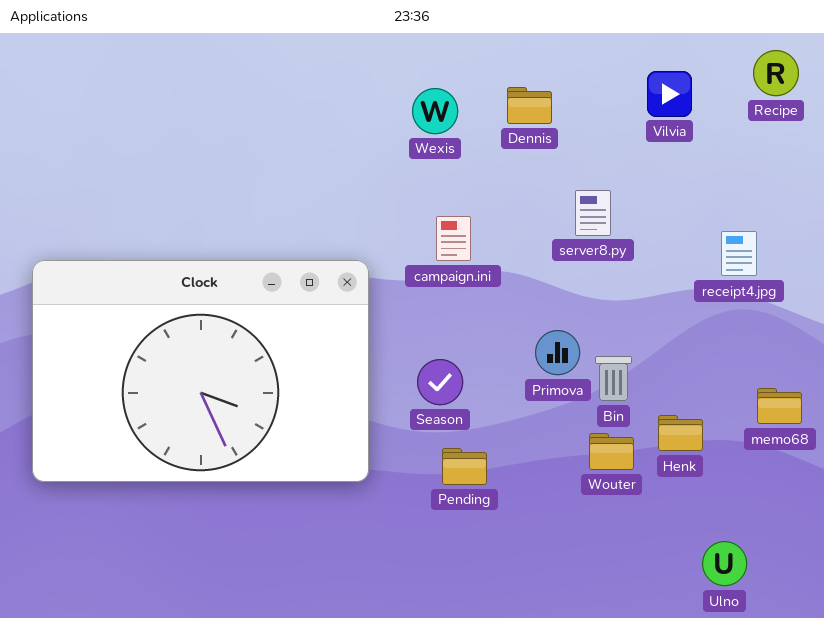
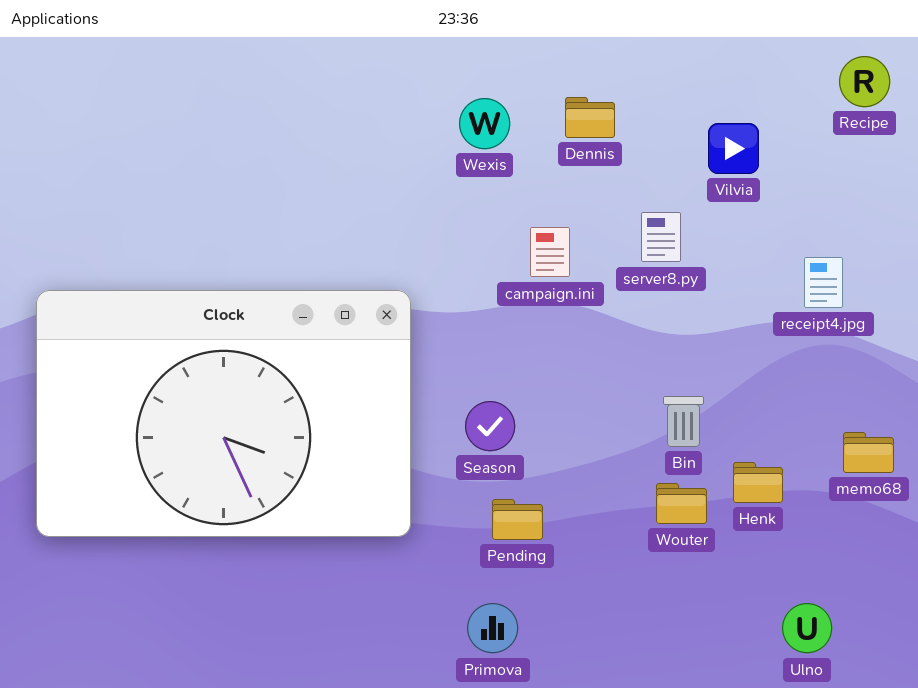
Vilvia: [647,71,692,117] -> [708,123,759,174], moved
campaign.ini: [436,216,471,261] -> [530,227,570,277], moved
Primova: [535,330,580,375] -> [467,603,518,653], moved

